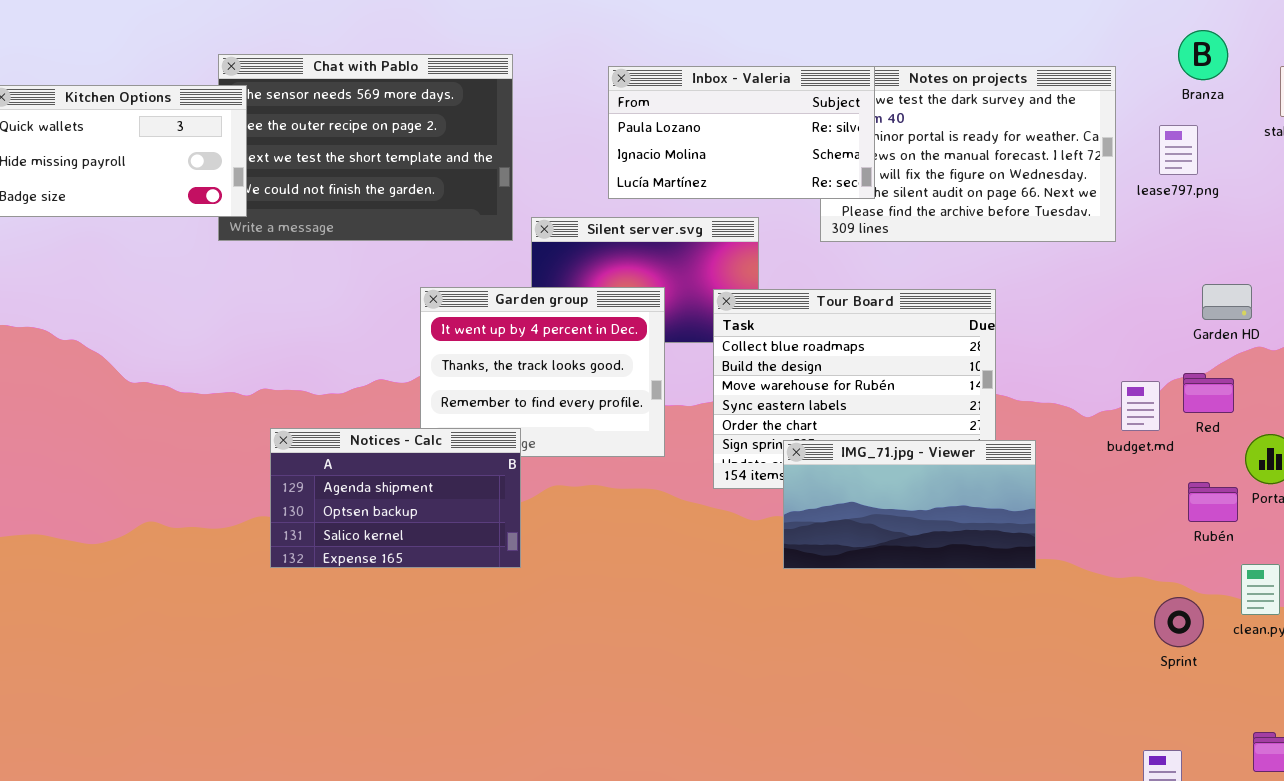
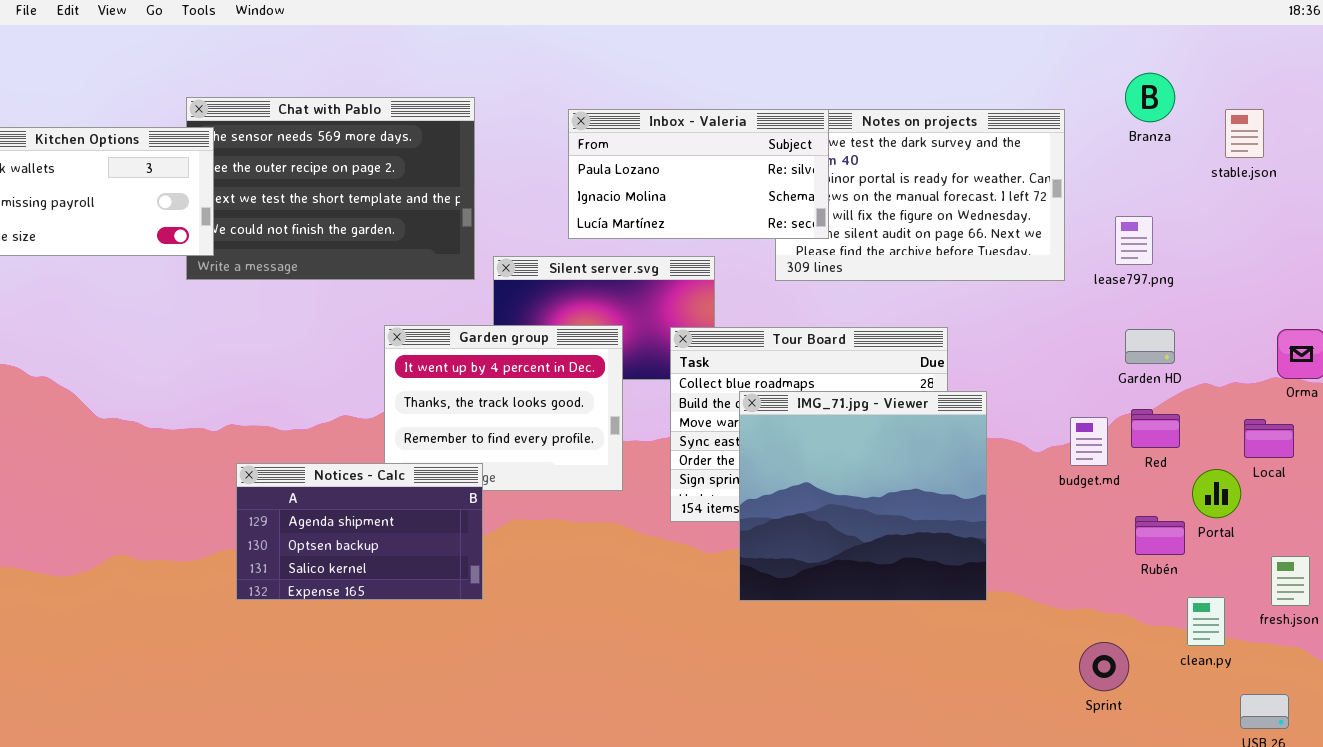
lease797.png: [1159,125,1198,175] -> [1115,216,1153,265], moved
Garden HD: [1202,284,1252,320] -> [1125,329,1175,364], moved
IMG_71.jpg - Viewer: [783,440,1036,569] -> [739,391,987,601], resized
Sprint: [1154,597,1204,647] -> [1079,642,1129,691], moved

